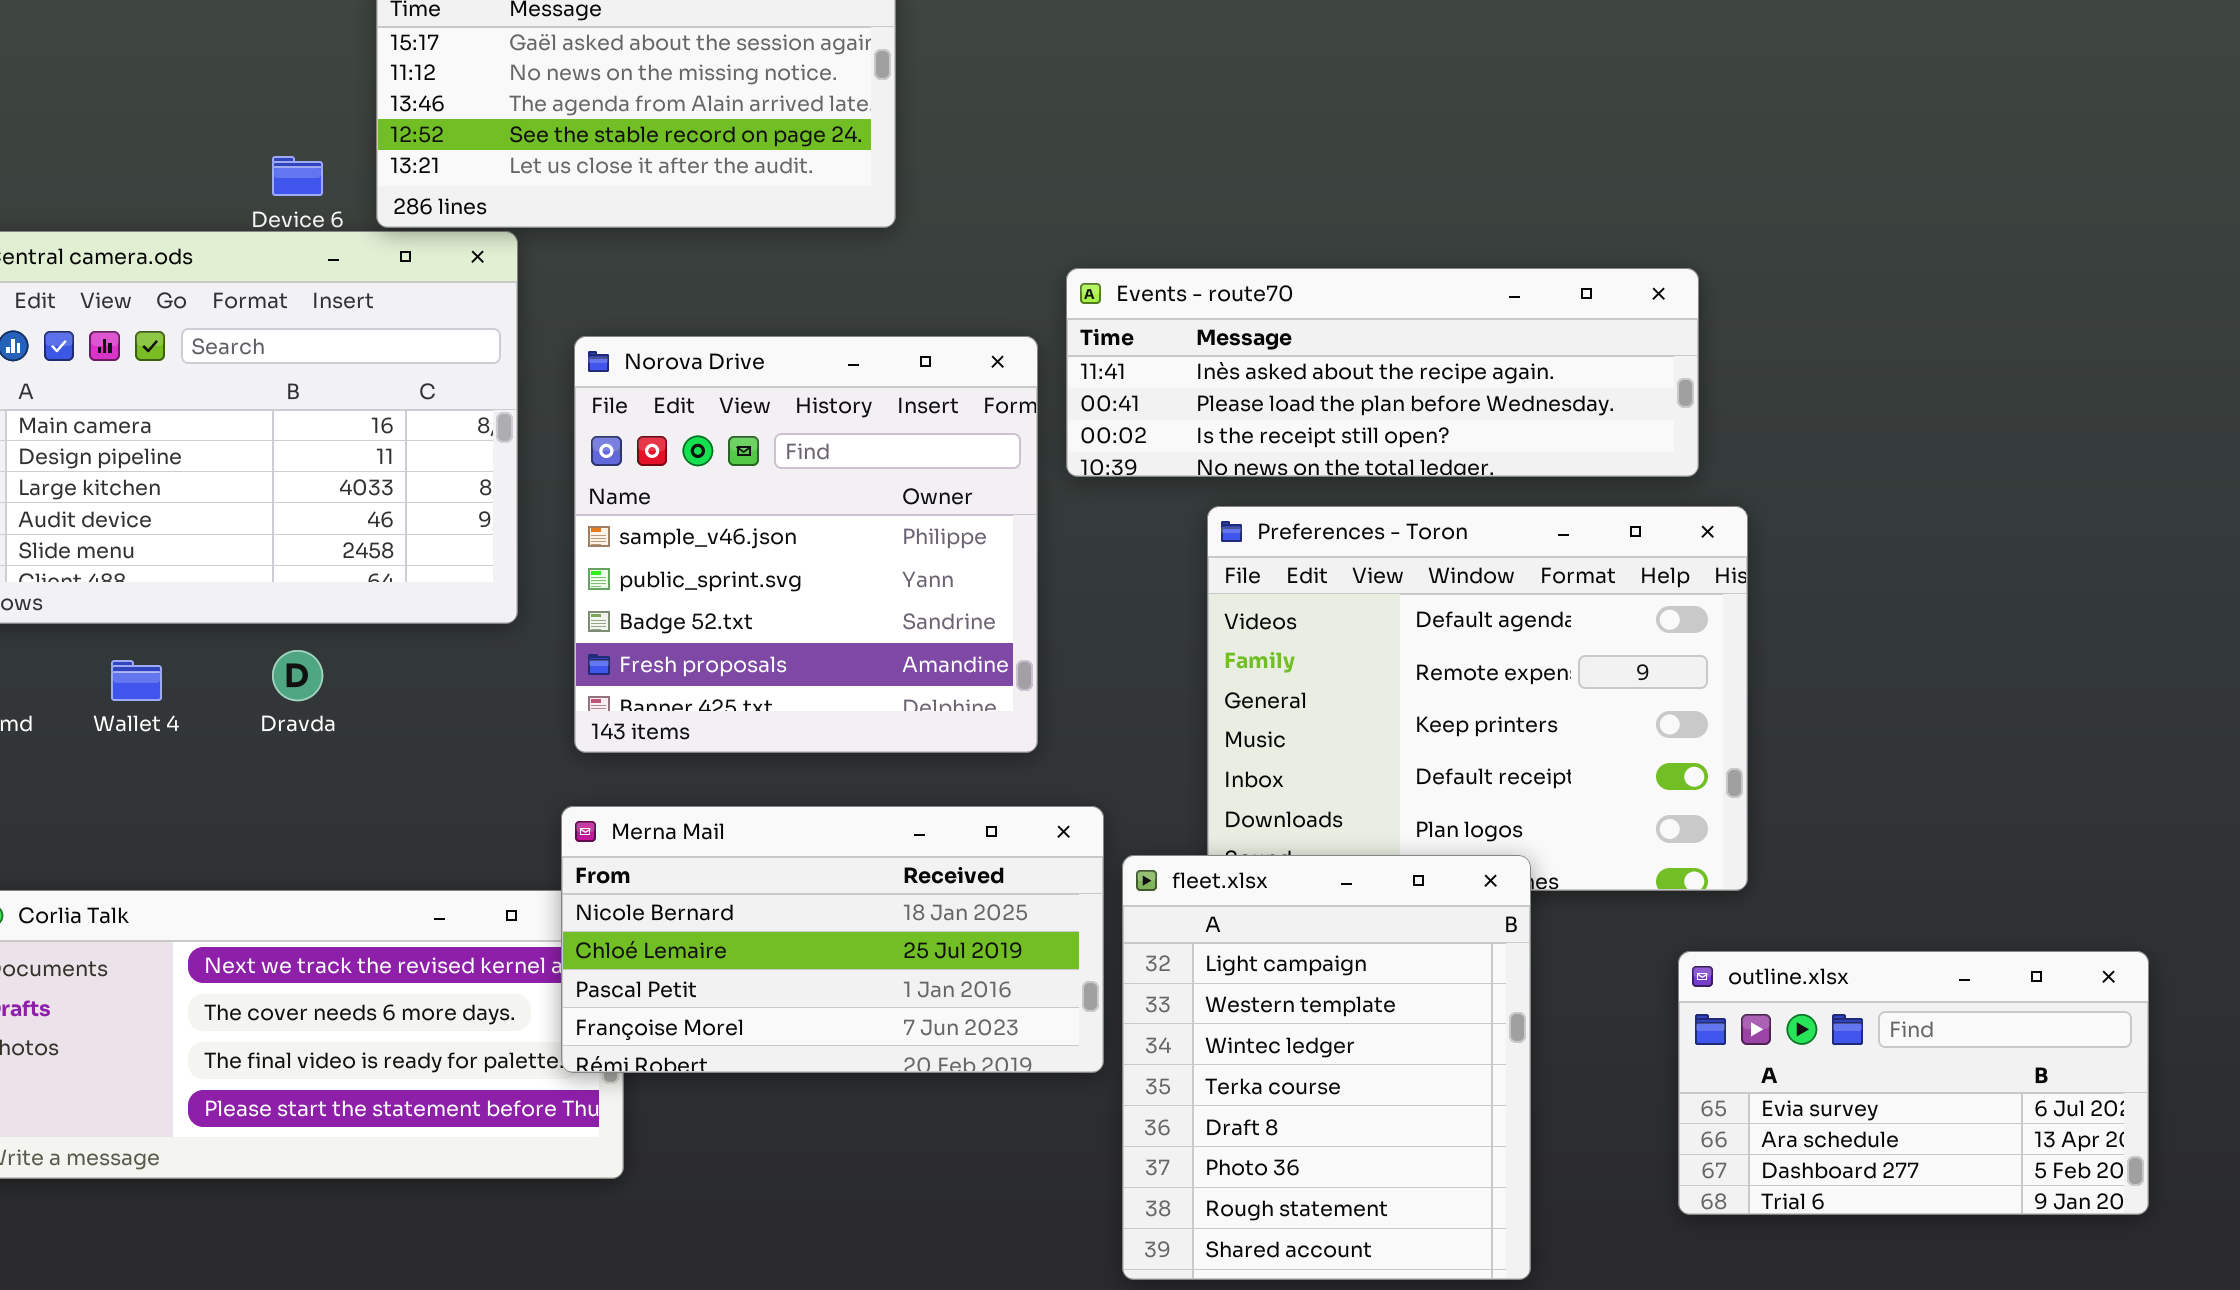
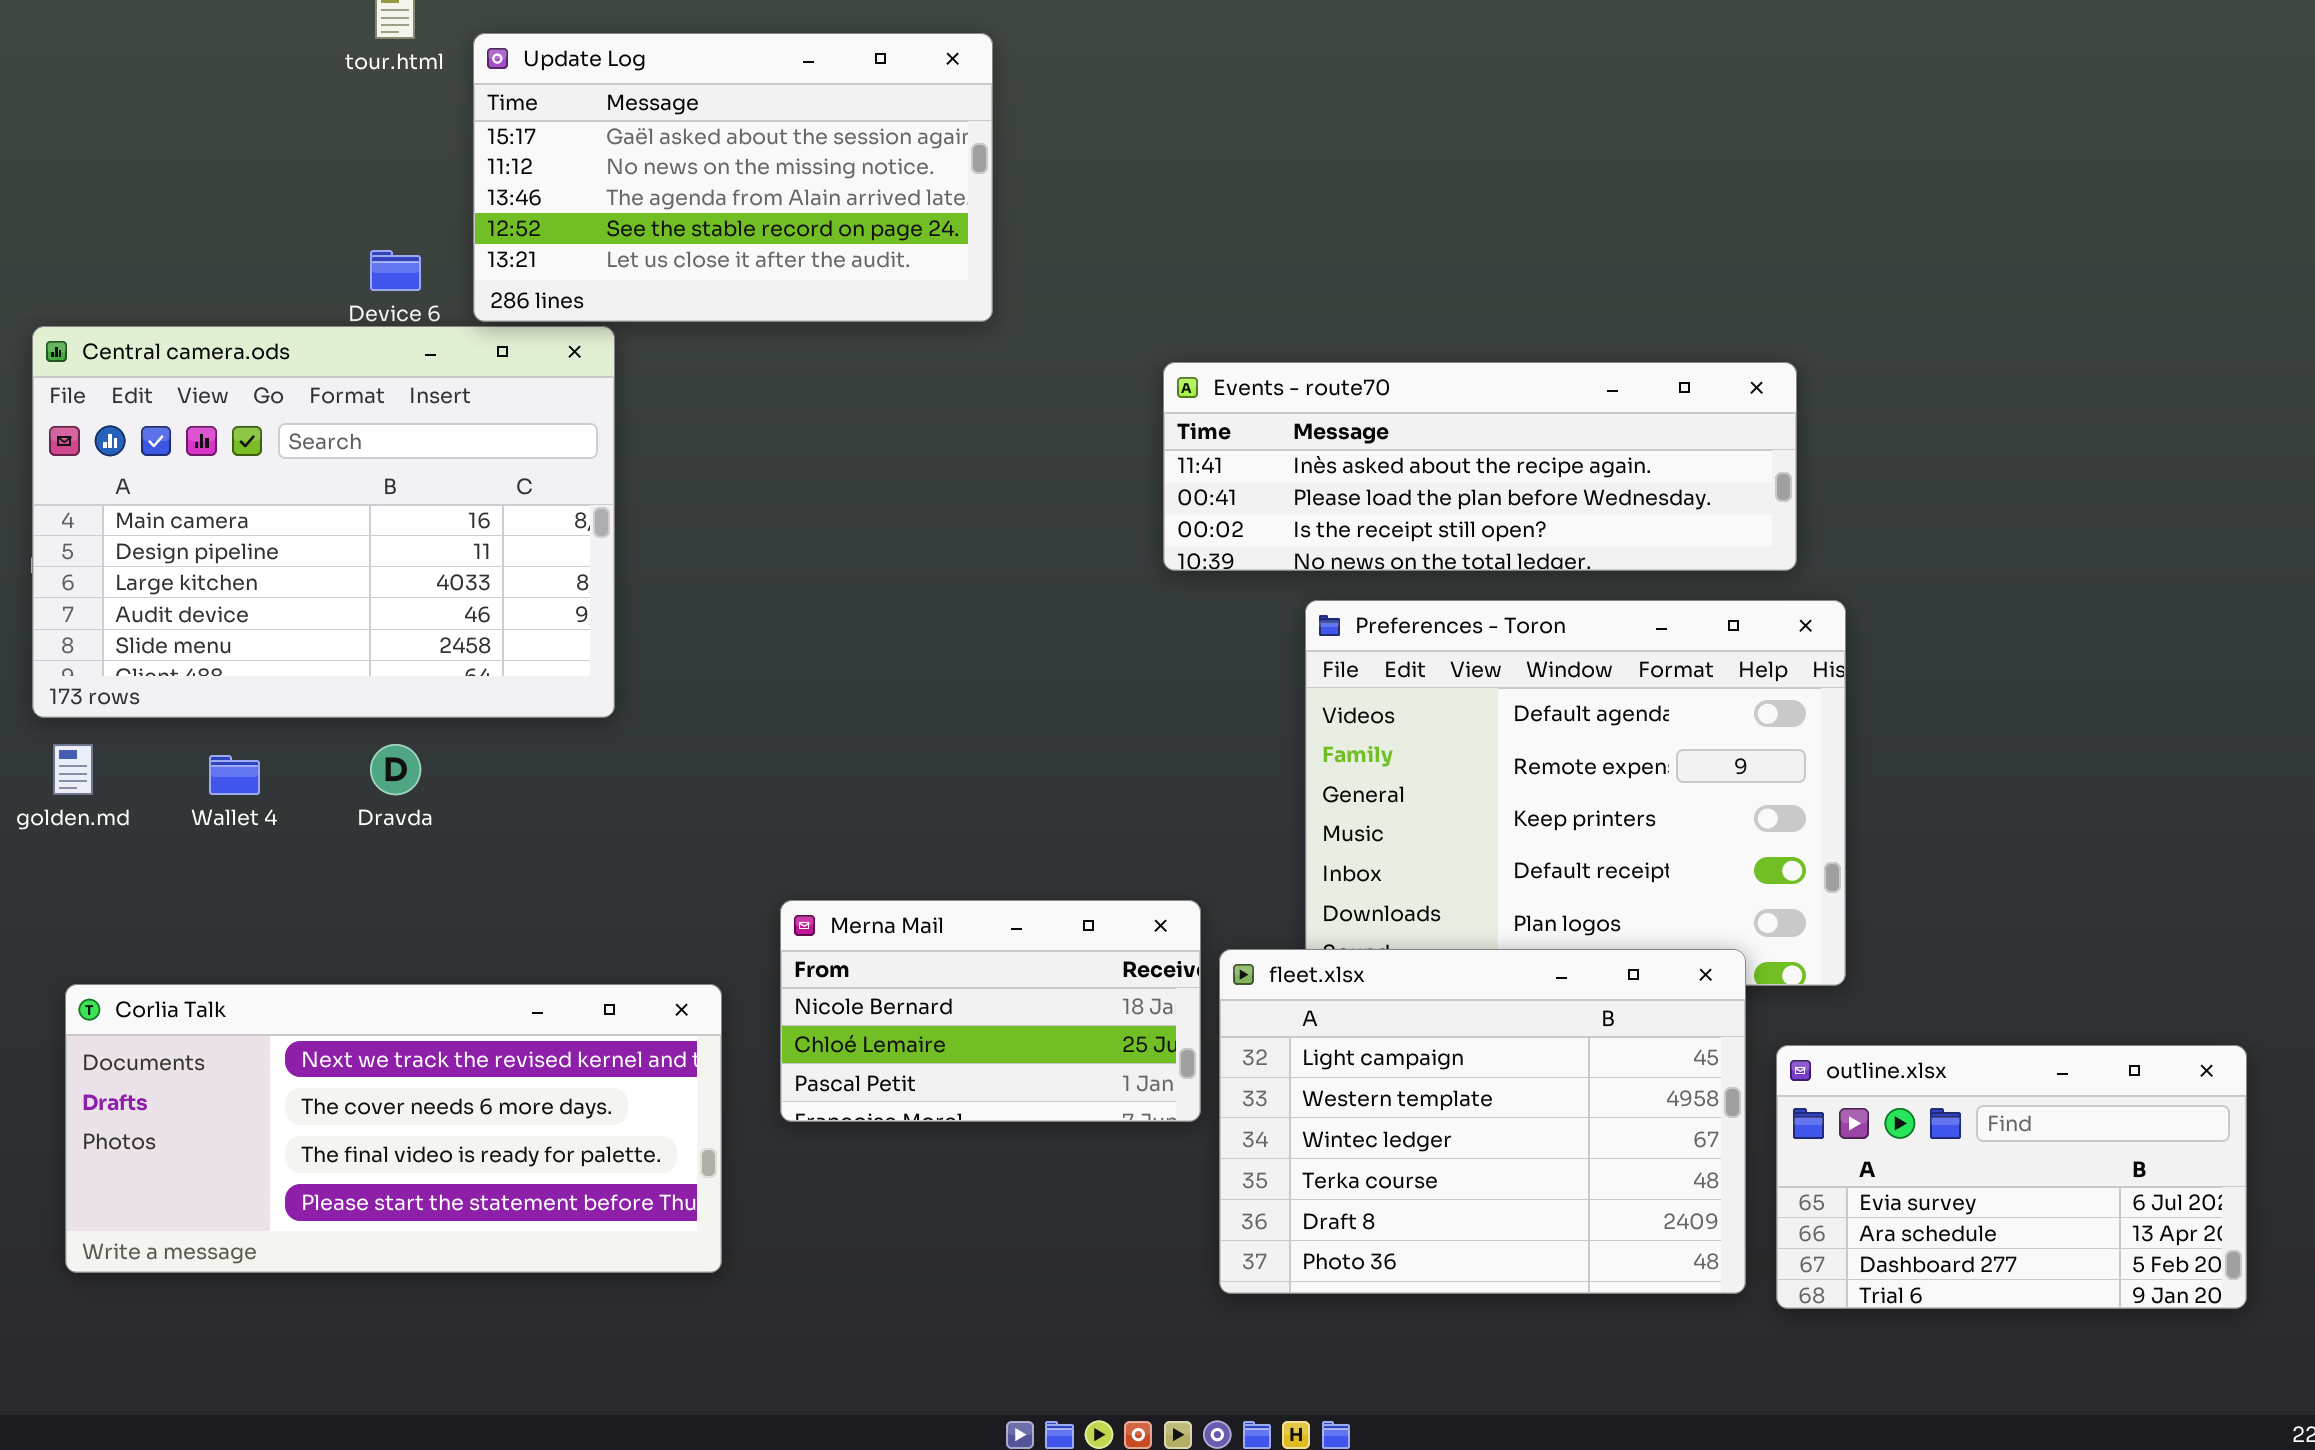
Norova Drive: [574,336,1038,753] -> none, closed
Merna Mail: [561,806,1104,1073] -> [780,900,1201,1122], resized
fleet.xlsx: [1122,855,1531,1280] -> [1219,949,1746,1294], resized

